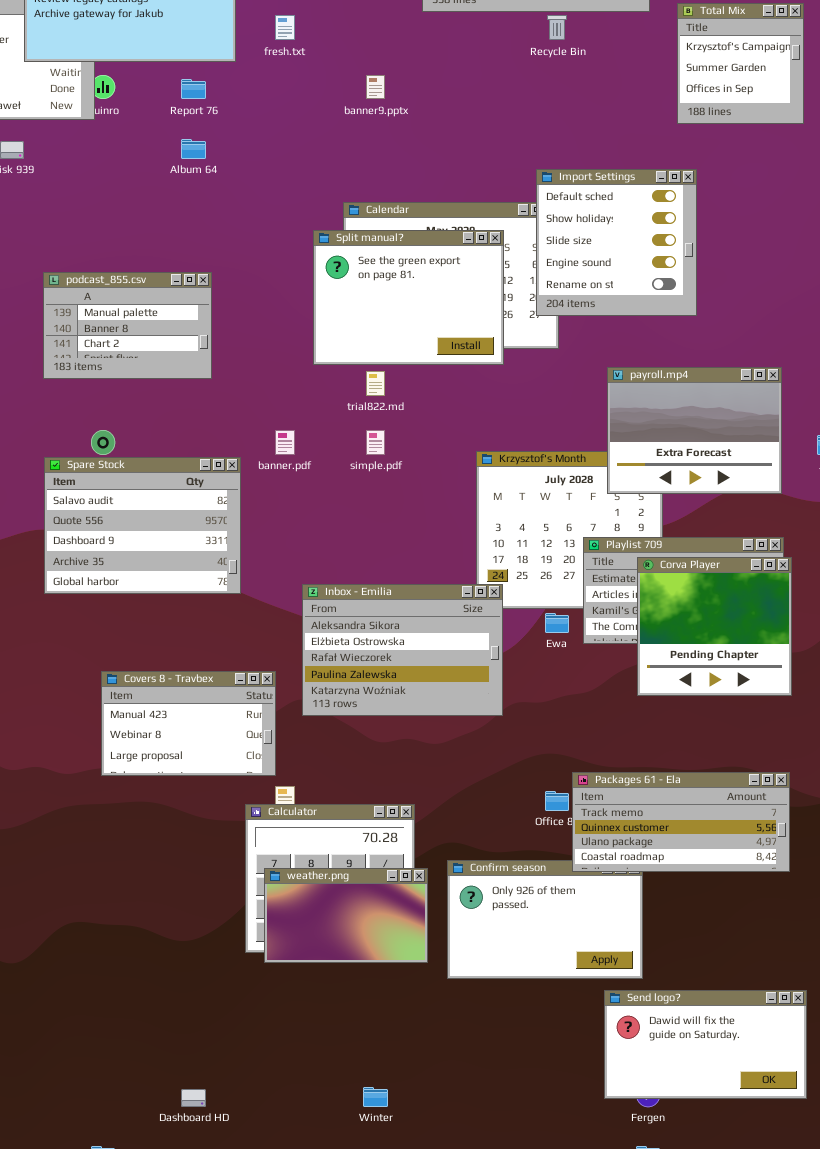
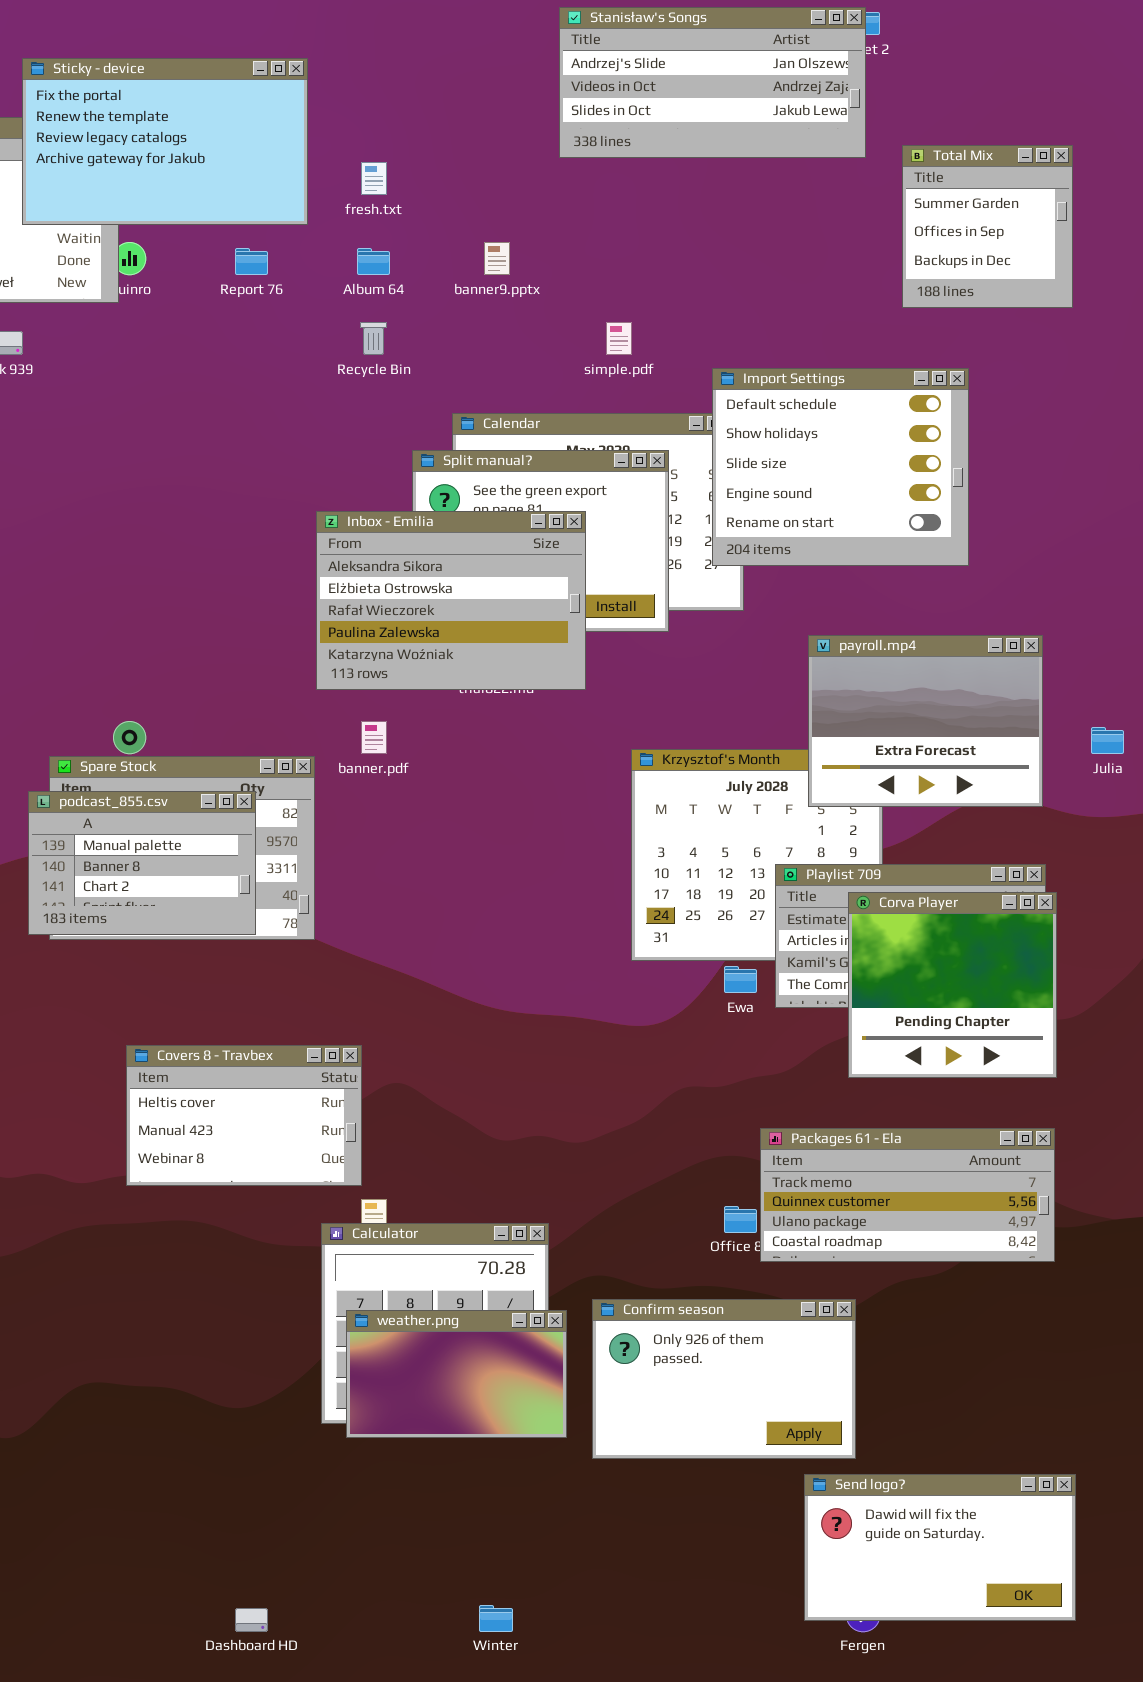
Total Mix: [677,3,804,124] -> [902,145,1073,308], scrolled down 1 row
Recycle Bin: [547,15,567,40] -> [360,322,387,355], moved
Album 64: [181,139,206,159] -> [357,248,390,275], moved
Import Settings: [536,169,697,316] -> [712,368,969,566], resized
podcast_855.csv: [43,272,212,379] -> [28,791,256,935], moved
simple.pdf: [366,430,385,455] -> [606,322,632,355], moved
Inbox - Emilia: [302,584,503,716] -> [316,511,586,690], moved
Covers 8 - Travbex: [101,671,276,776] -> [126,1045,362,1186], scrolled up 1 row
Packages 61 - Ela: [572,772,790,872] -> [760,1128,1055,1262], moved

